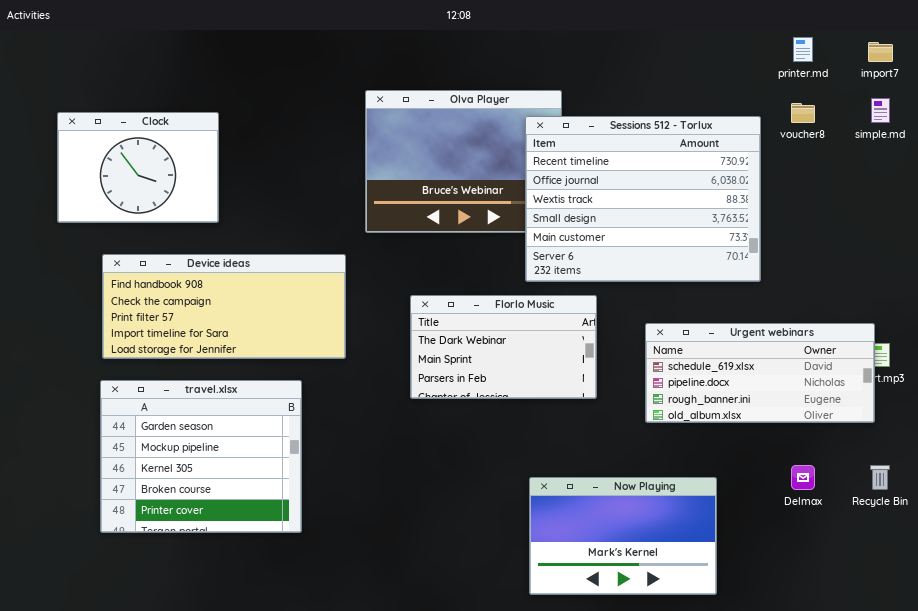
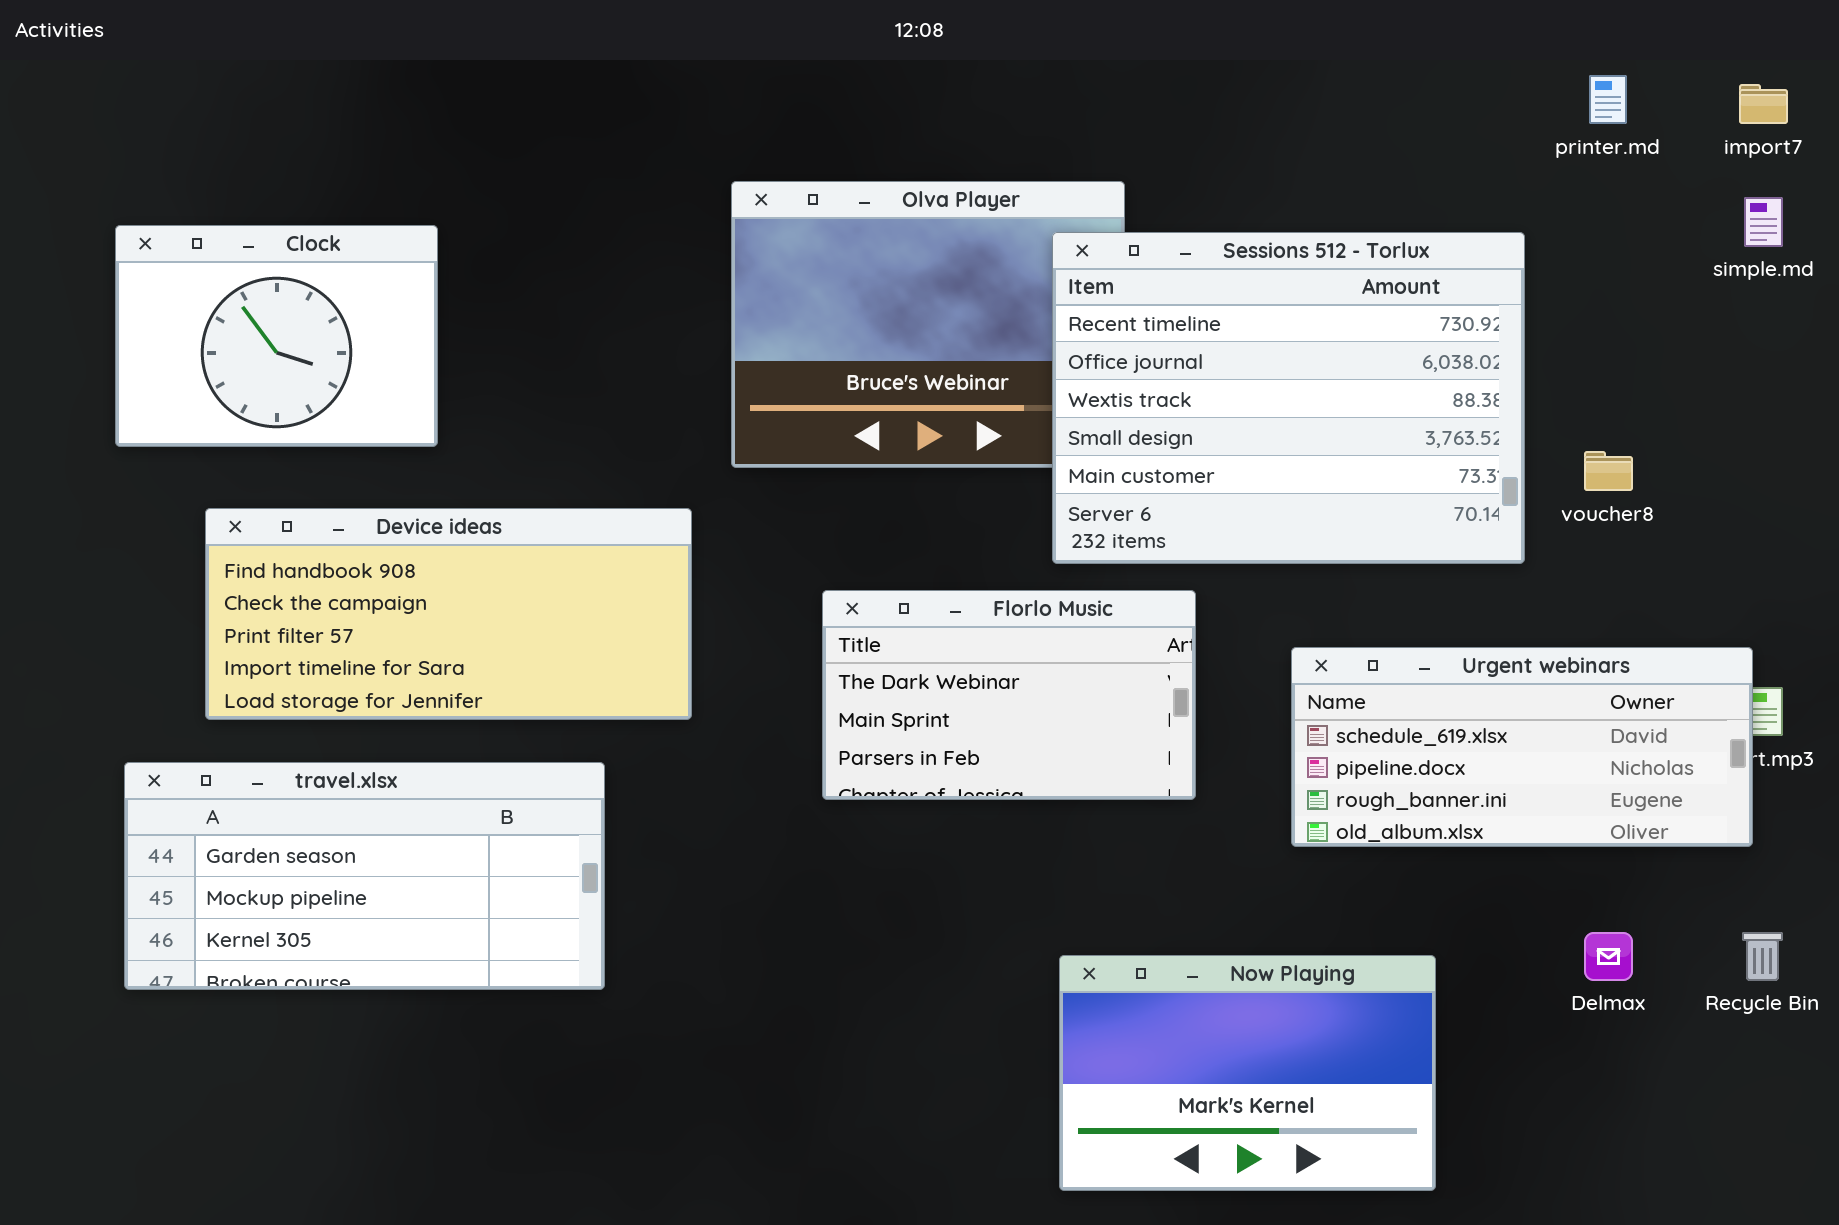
voucher8: [791,103,815,123] -> [1584,451,1633,491], moved
travel.xlsx: [100,380,302,533] -> [124,762,605,990], resized

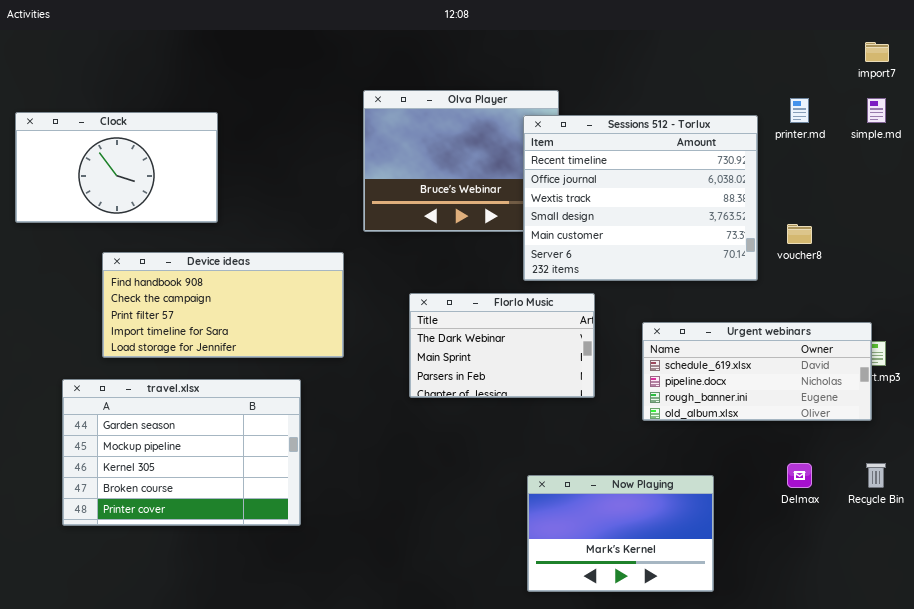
printer.md: [1589,75,1627,124] -> [790,98,809,123], moved
Clock: [115,225,438,447] -> [15,112,218,223], resized
travel.xlsx: [124,762,605,990] -> [62,379,301,526], resized

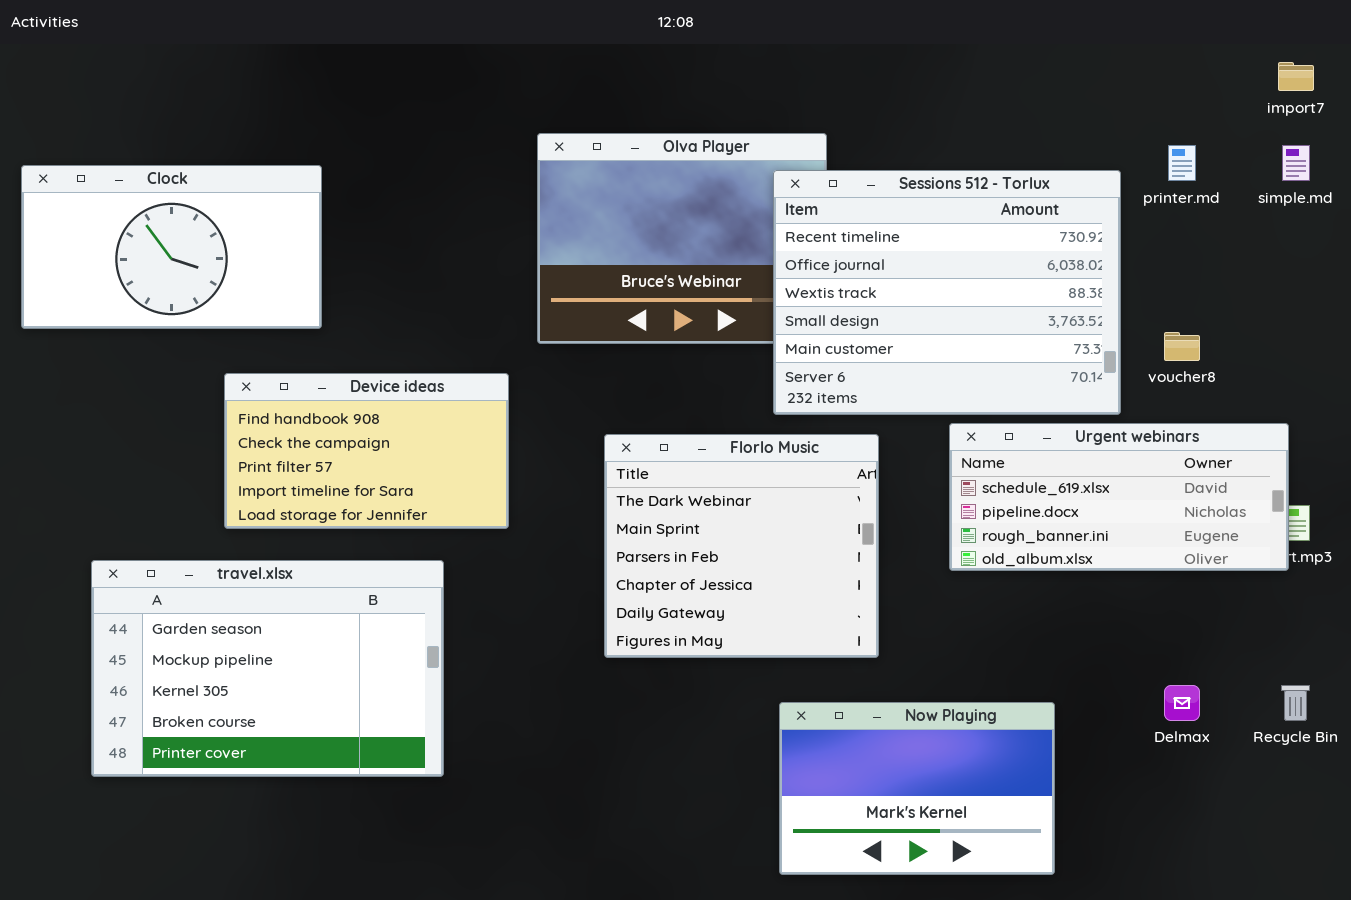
Device ideas: [102,252,344,358] -> [224,373,509,529], resized
Florlo Music: [409,293,595,398] -> [604,434,879,658], resized
Urgent webinars: [642,322,872,421] -> [949,423,1289,571], moved

